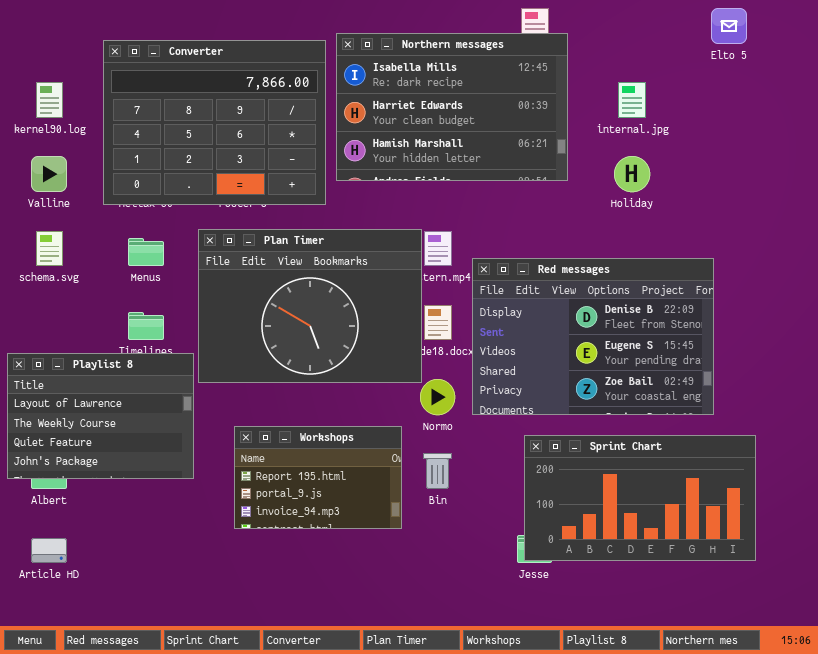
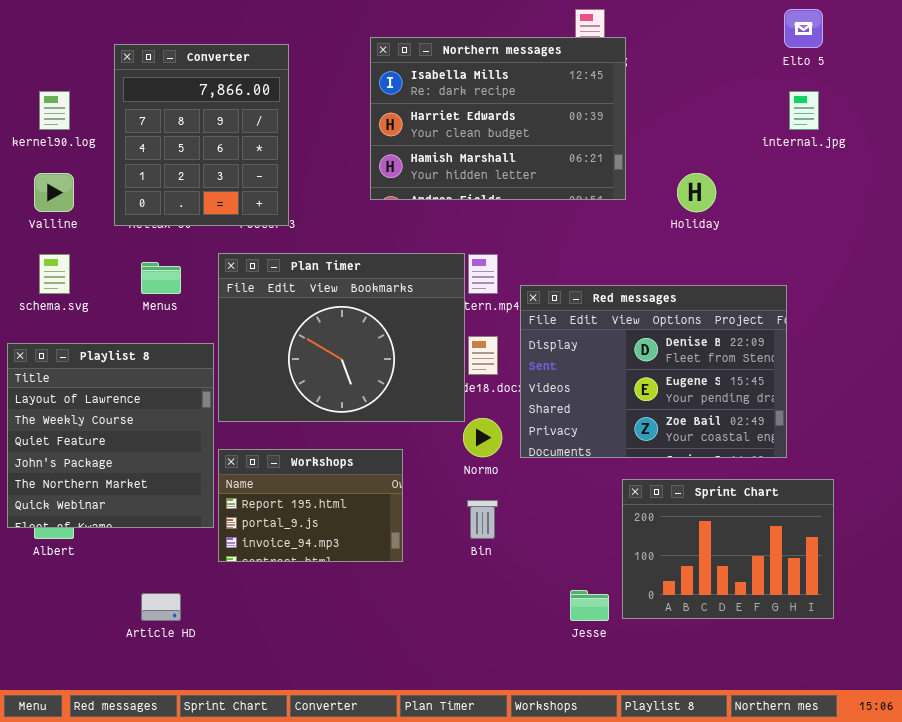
Converter: [103,40,326,205] -> [114,44,289,226], resized
internal.jpg: [618,82,646,118] -> [789,91,819,130], moved
Playlist 8: [7,353,194,479] -> [7,343,214,528], resized
Workshops: [234,426,402,529] -> [218,449,403,562], moved
Sprint Chart: [524,435,756,561] -> [622,479,834,619], resized
Article HD: [31,538,67,563] -> [141,593,181,621], moved

